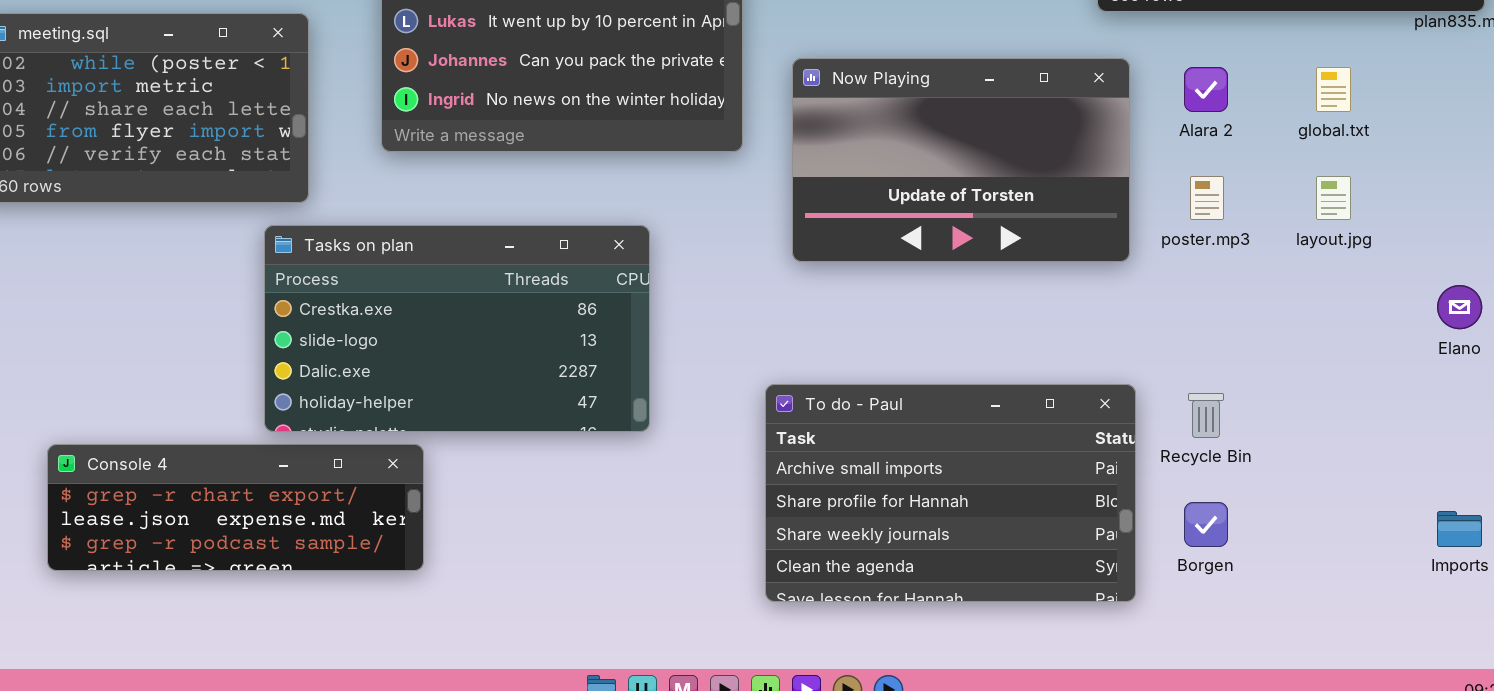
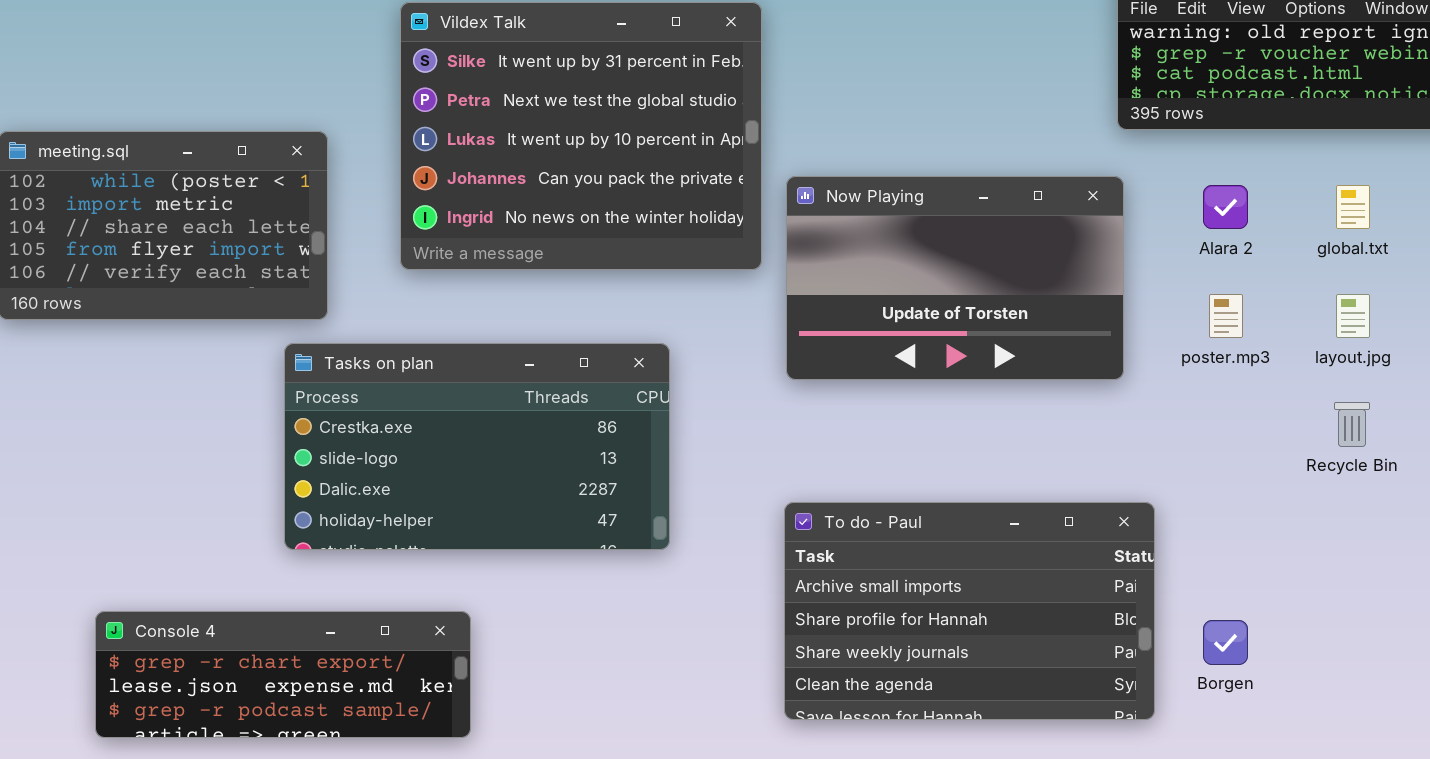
Now Playing: [792,58,1130,262] -> [786,176,1124,380], moved
Recycle Bin: [1188,393,1224,438] -> [1334,402,1370,447], moved
Console 4: [47,444,424,571] -> [95,611,471,738], moved

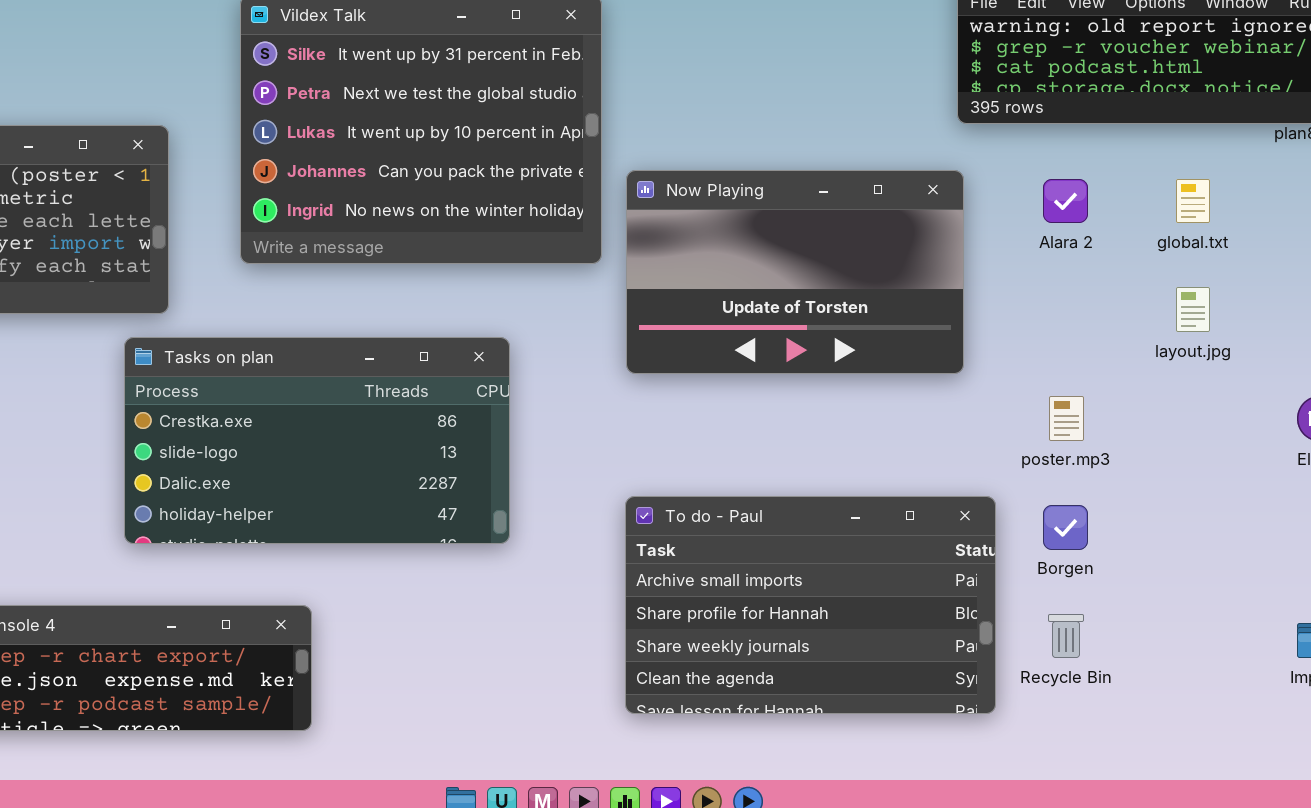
poster.mp3: [1209,294,1243,338] -> [1049,396,1084,441], moved
Recycle Bin: [1334,402,1370,447] -> [1048,614,1084,658], moved
Borgen: [1203,620,1248,665] -> [1043,505,1088,550], moved

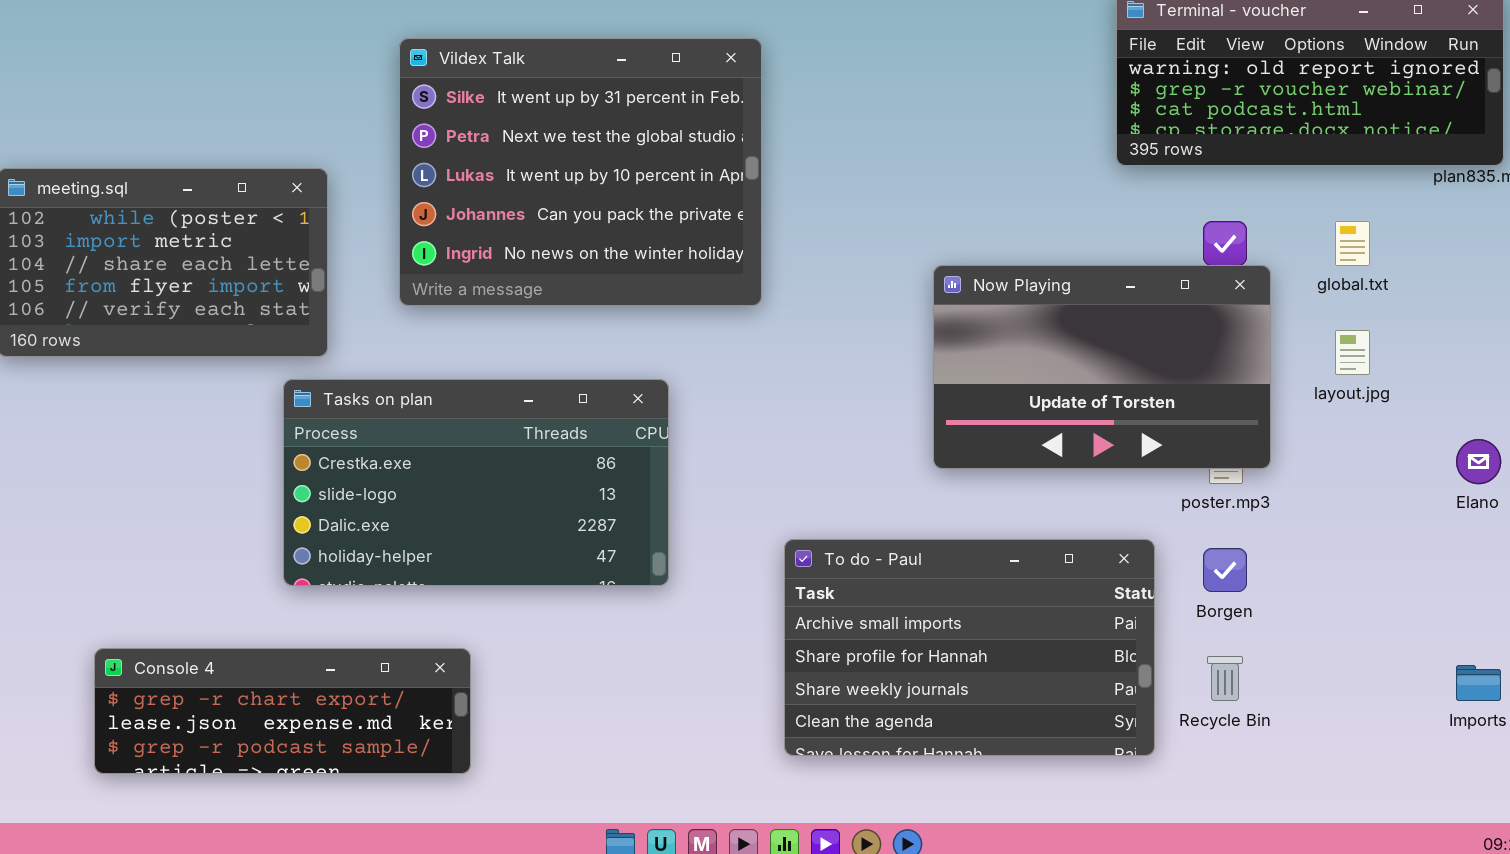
Now Playing: [626,170,964,374] -> [933,265,1271,469], moved

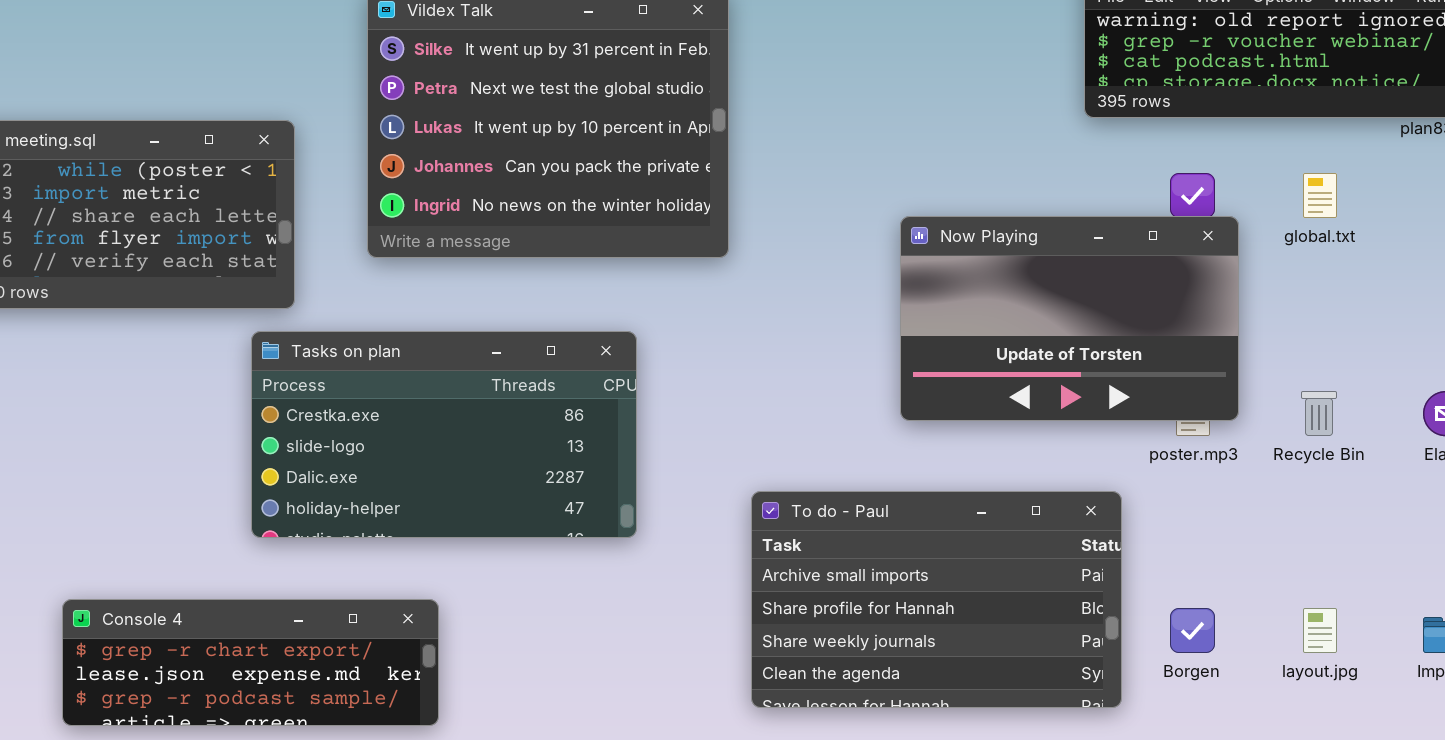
layout.jpg: [1335,330,1370,375] -> [1303,608,1337,653], moved
Borgen: [1203,548,1247,592] -> [1170,608,1215,653], moved
Recycle Bin: [1207,656,1243,701] -> [1301,391,1337,436], moved

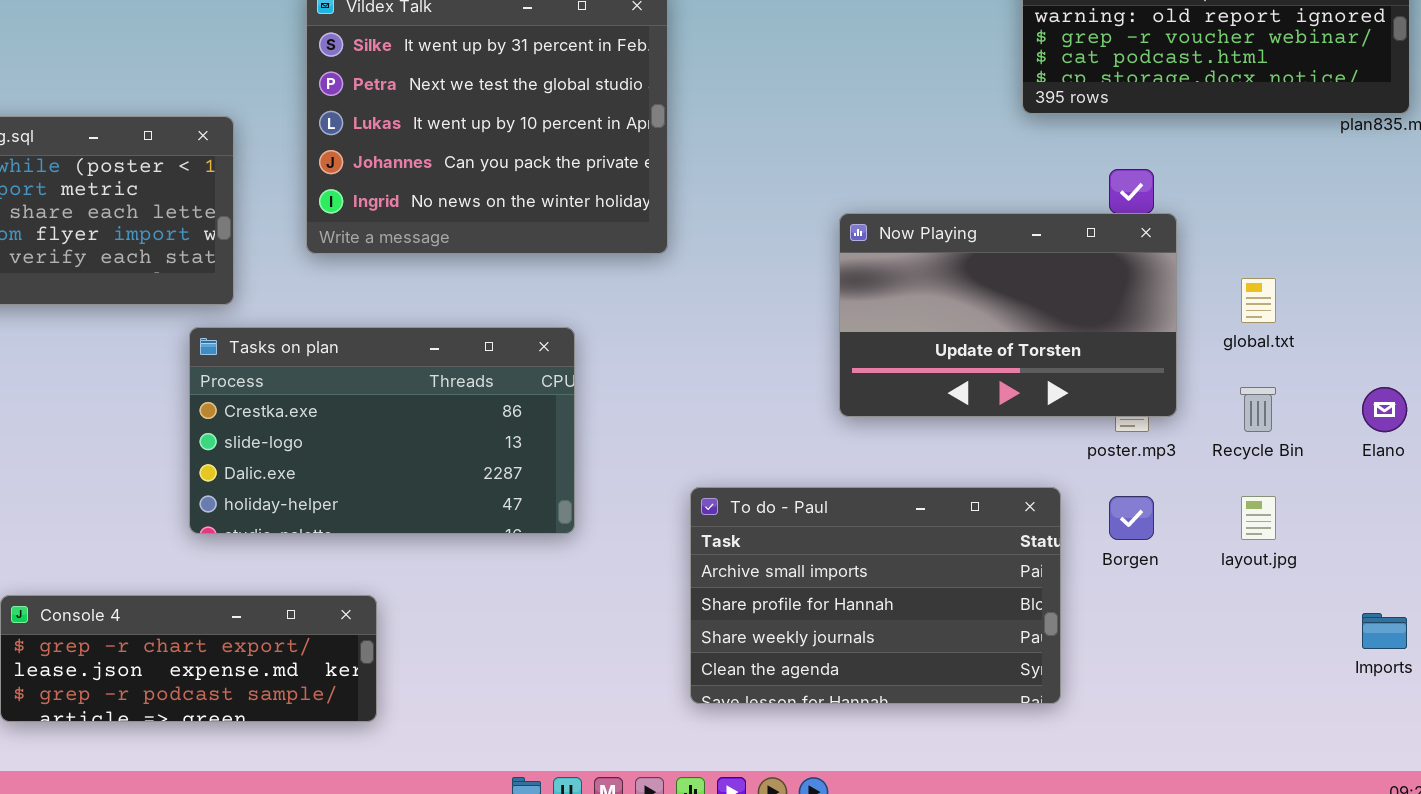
global.txt: [1303,173,1337,218] -> [1241,278,1276,323], moved
Borgen: [1170,608,1215,653] -> [1109,496,1154,540], moved
layout.jpg: [1303,608,1337,653] -> [1241,496,1276,540], moved

